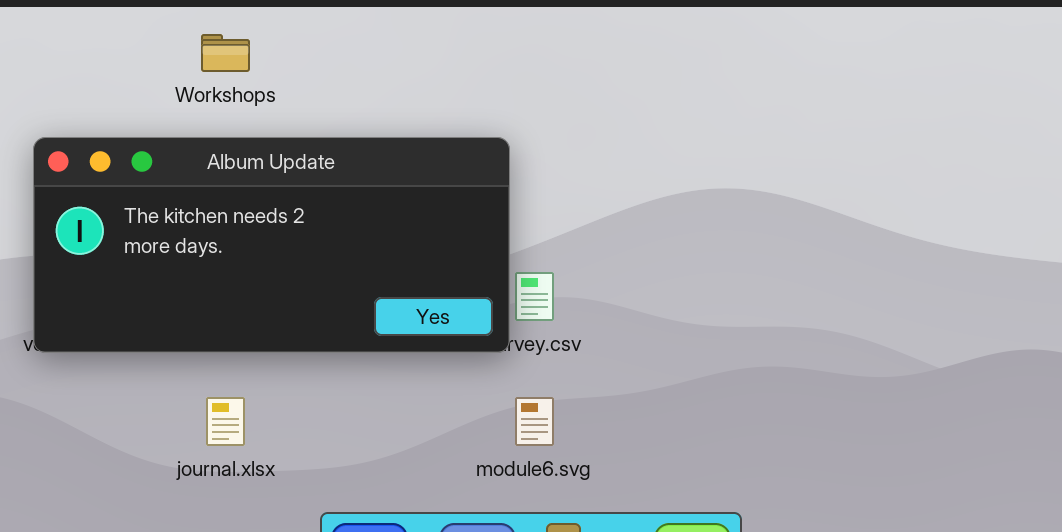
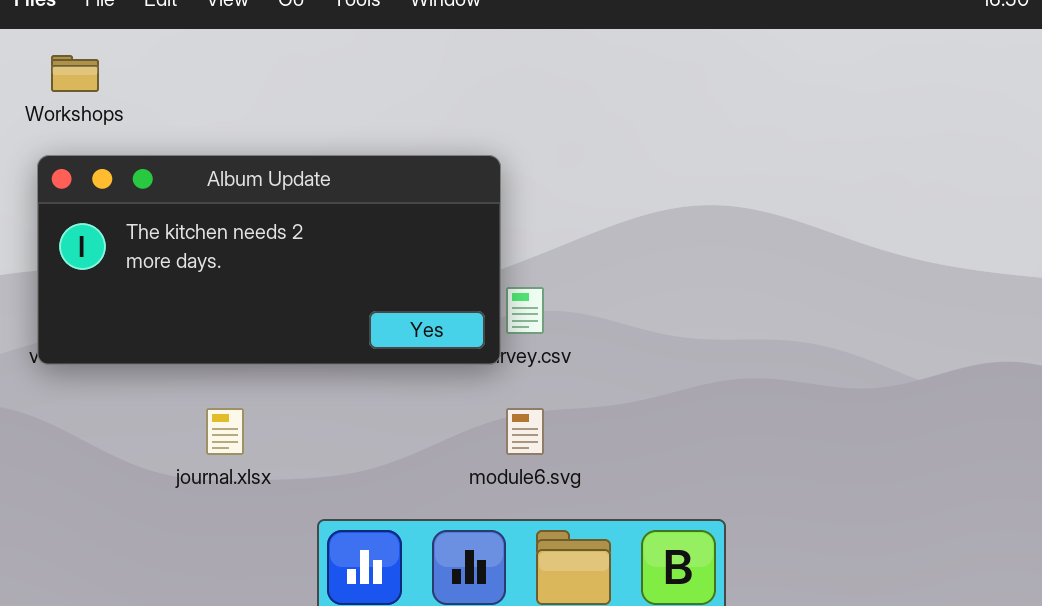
Workshops: [201,34,250,72] -> [51,55,99,92], moved

